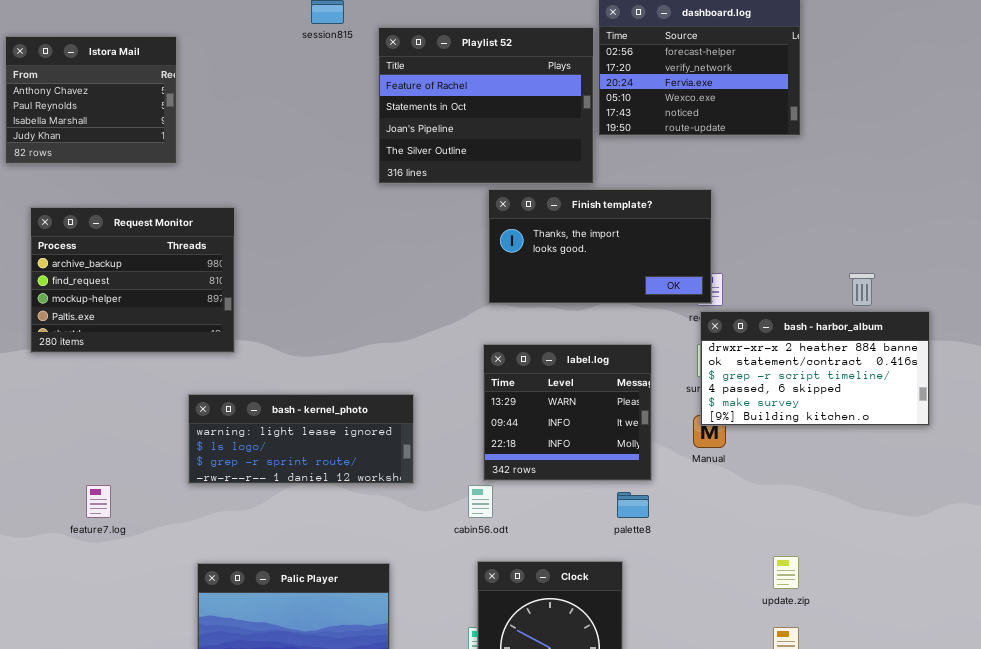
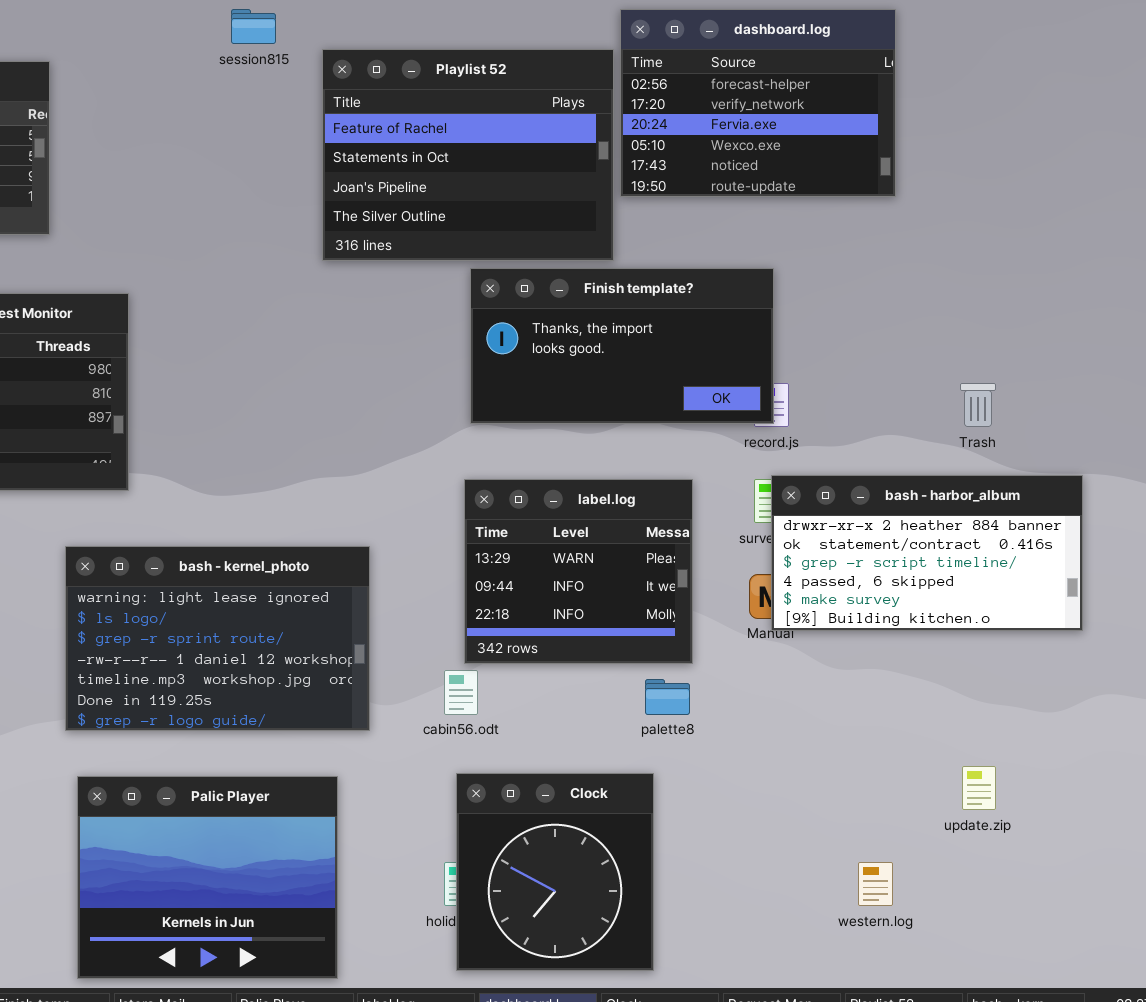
bash - harbor_album: [700,311,930,426] -> [771,475,1083,631], moved
bash - kernel_photo: [188,394,414,484] -> [65,546,370,731], resized
update.zip: [773,556,799,589] -> [962,766,996,810], moved

